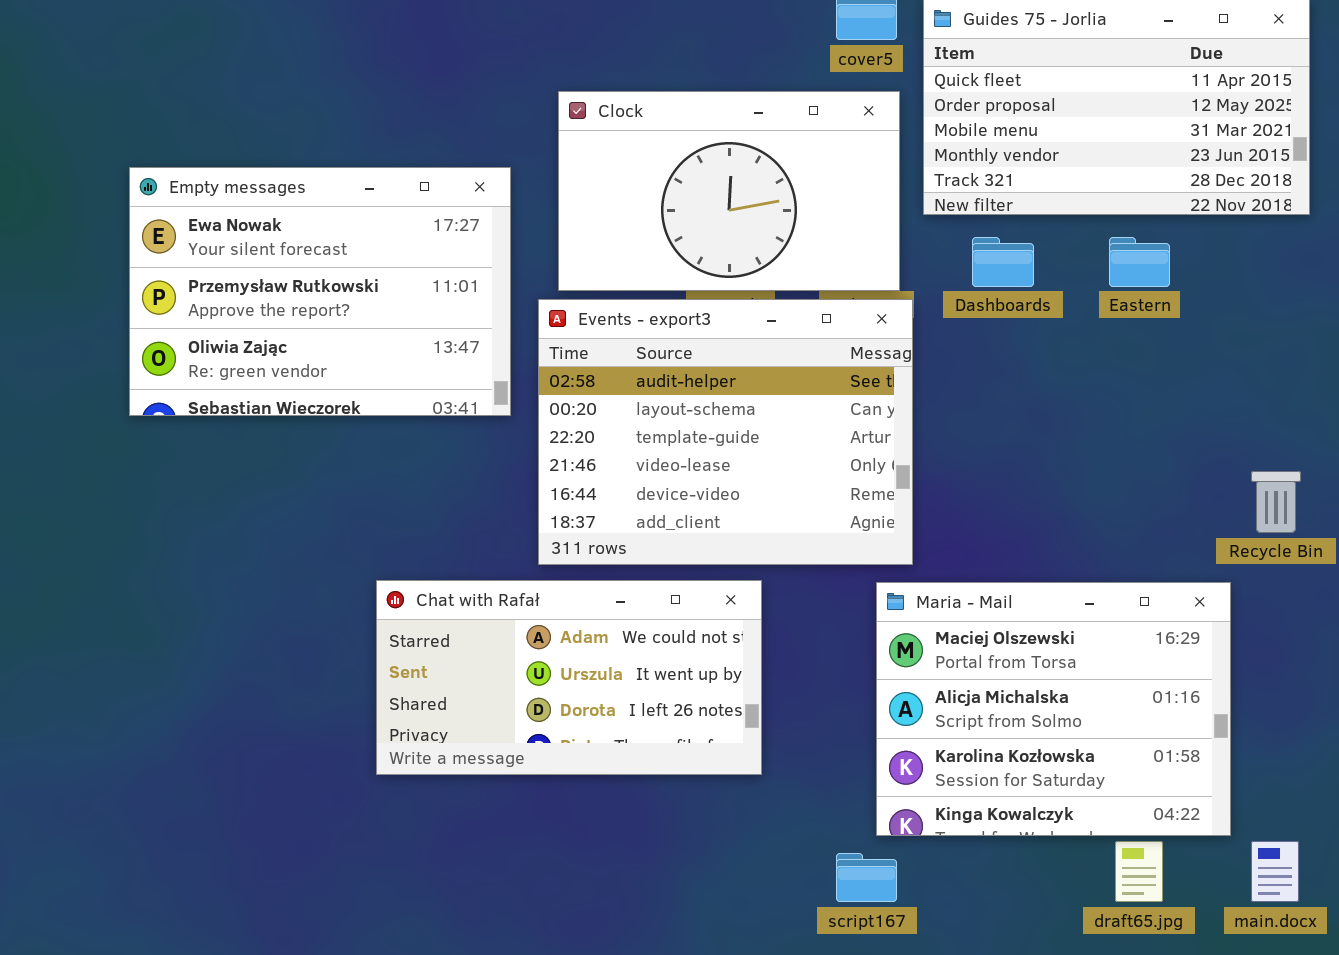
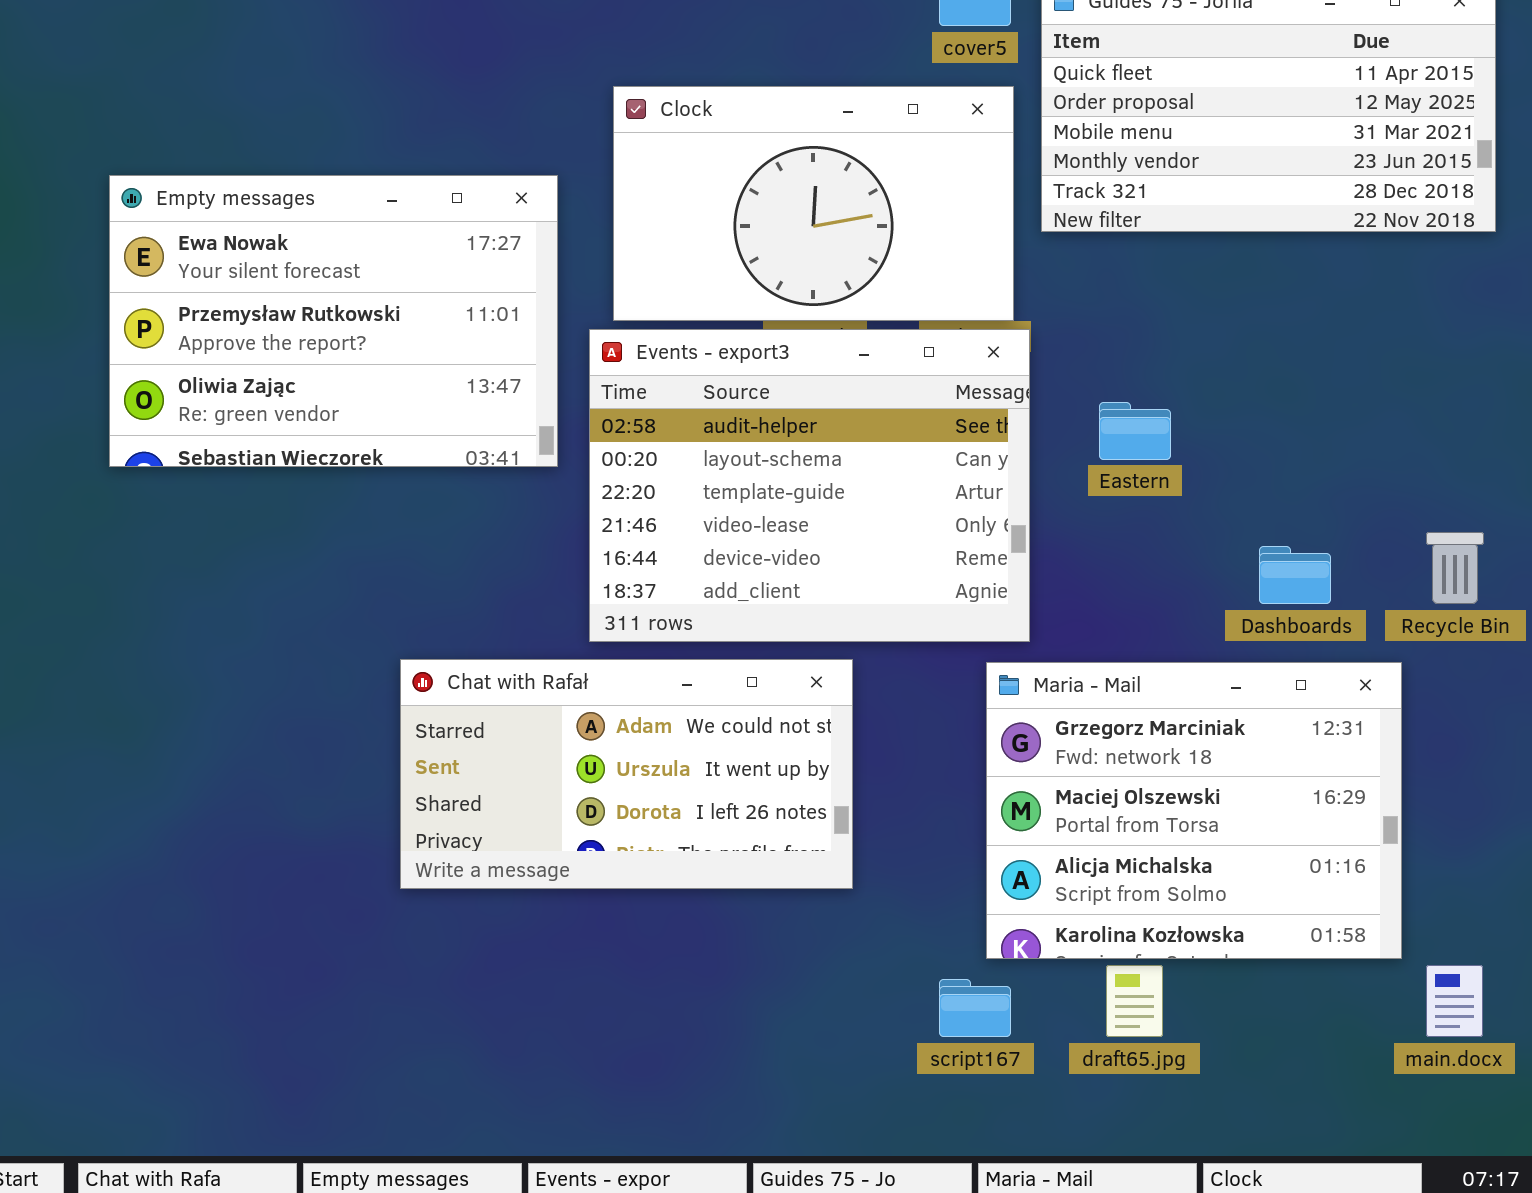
Dashboards: [972,237,1034,287] -> [1259,546,1331,604], moved
Eastern: [1109,237,1170,287] -> [1099,402,1171,460], moved
Maria - Mail: [876,582,1231,836] -> [986,662,1402,959], scrolled up 1 row
draft65.jpg: [1115,841,1163,902] -> [1106,965,1163,1037], moved

